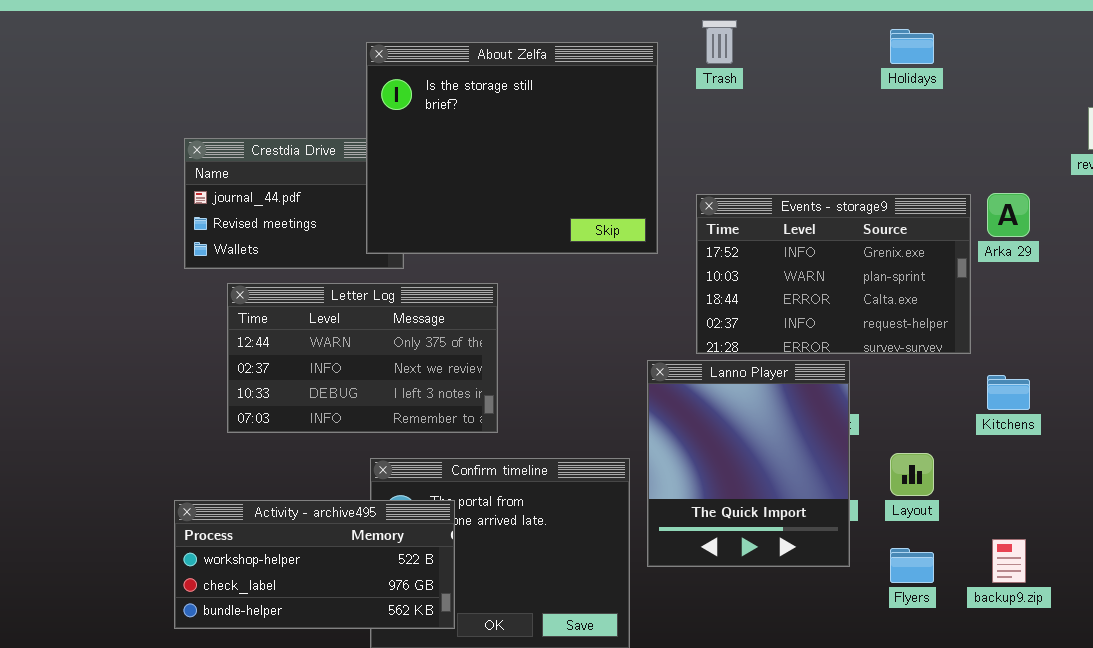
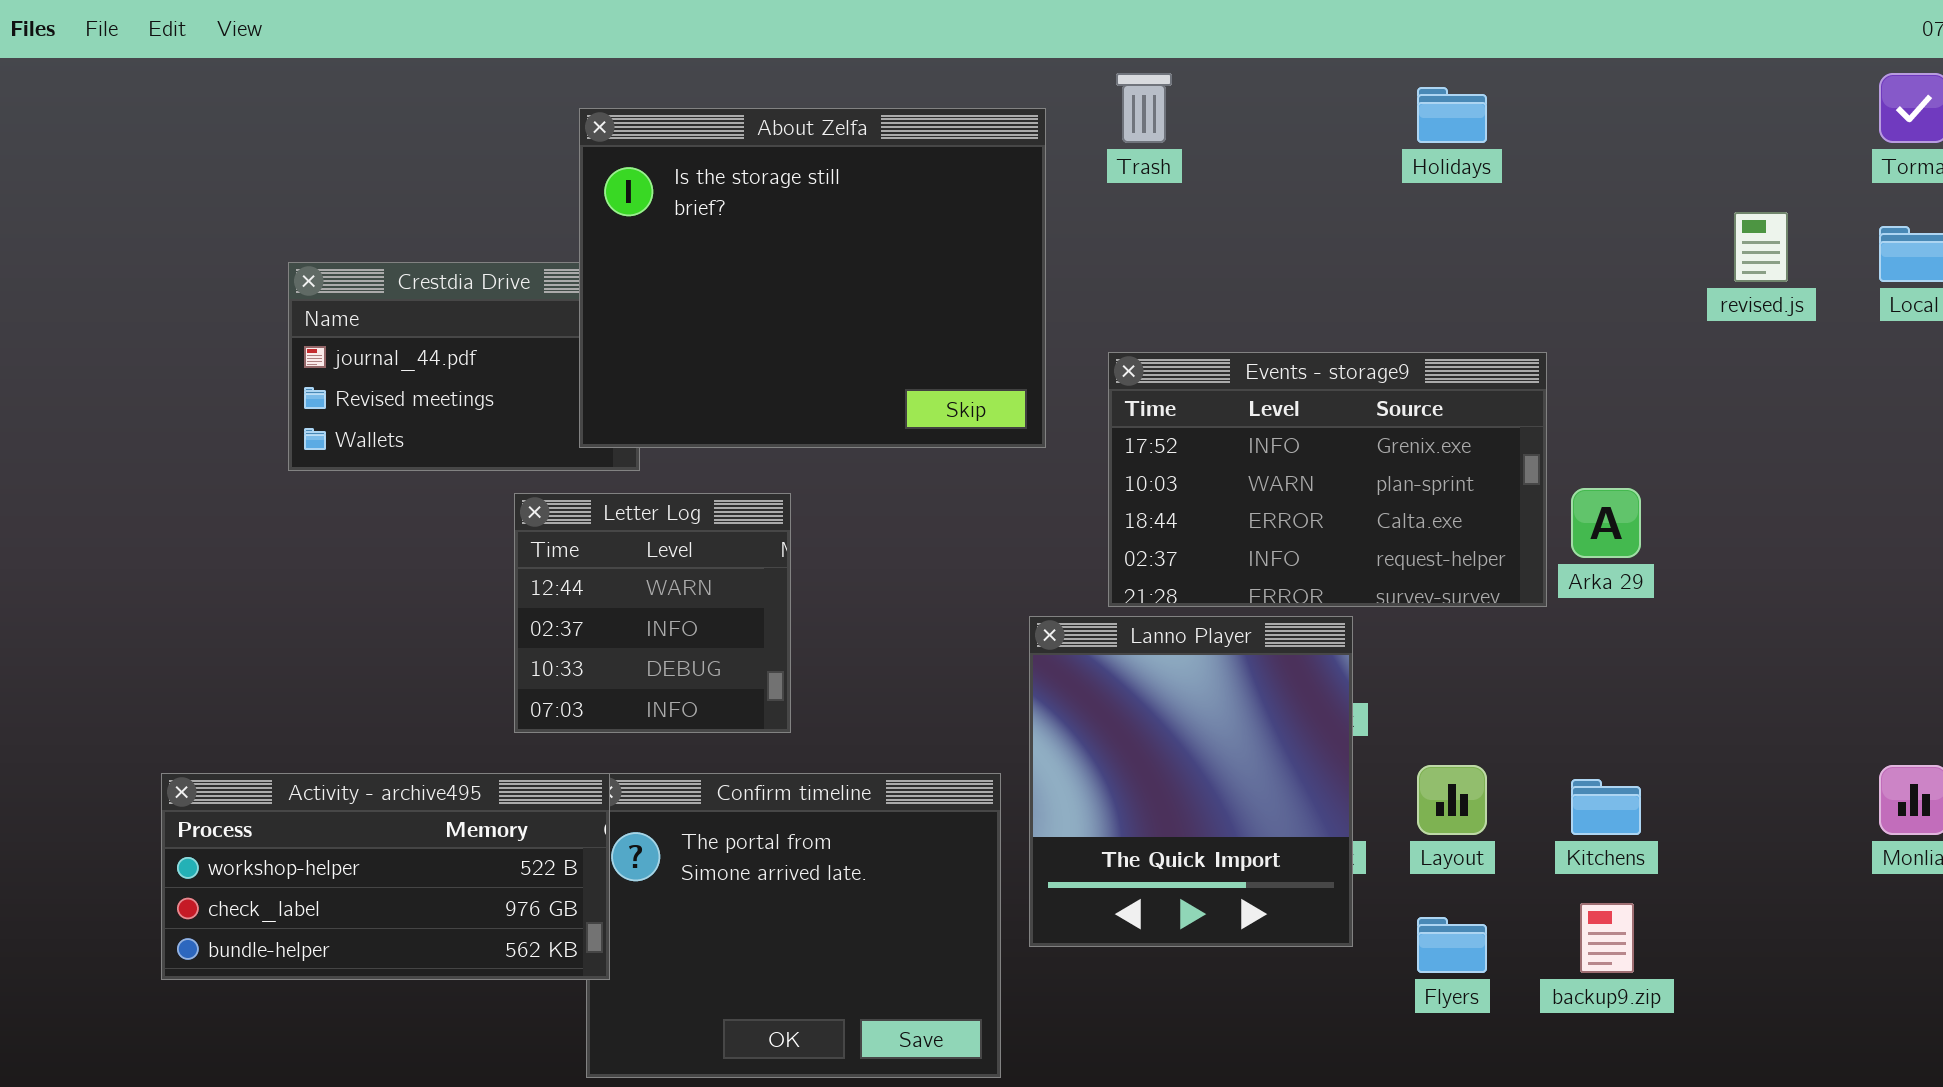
Arka 29: [987,193,1030,237] -> [1571,488,1641,558], moved
Letter Log: [227,283,498,433] -> [514,493,791,733], resized
Kitchens: [987,375,1030,410] -> [1571,779,1641,835], moved
Activity - archive495: [174,500,455,629] -> [161,773,610,980], moved

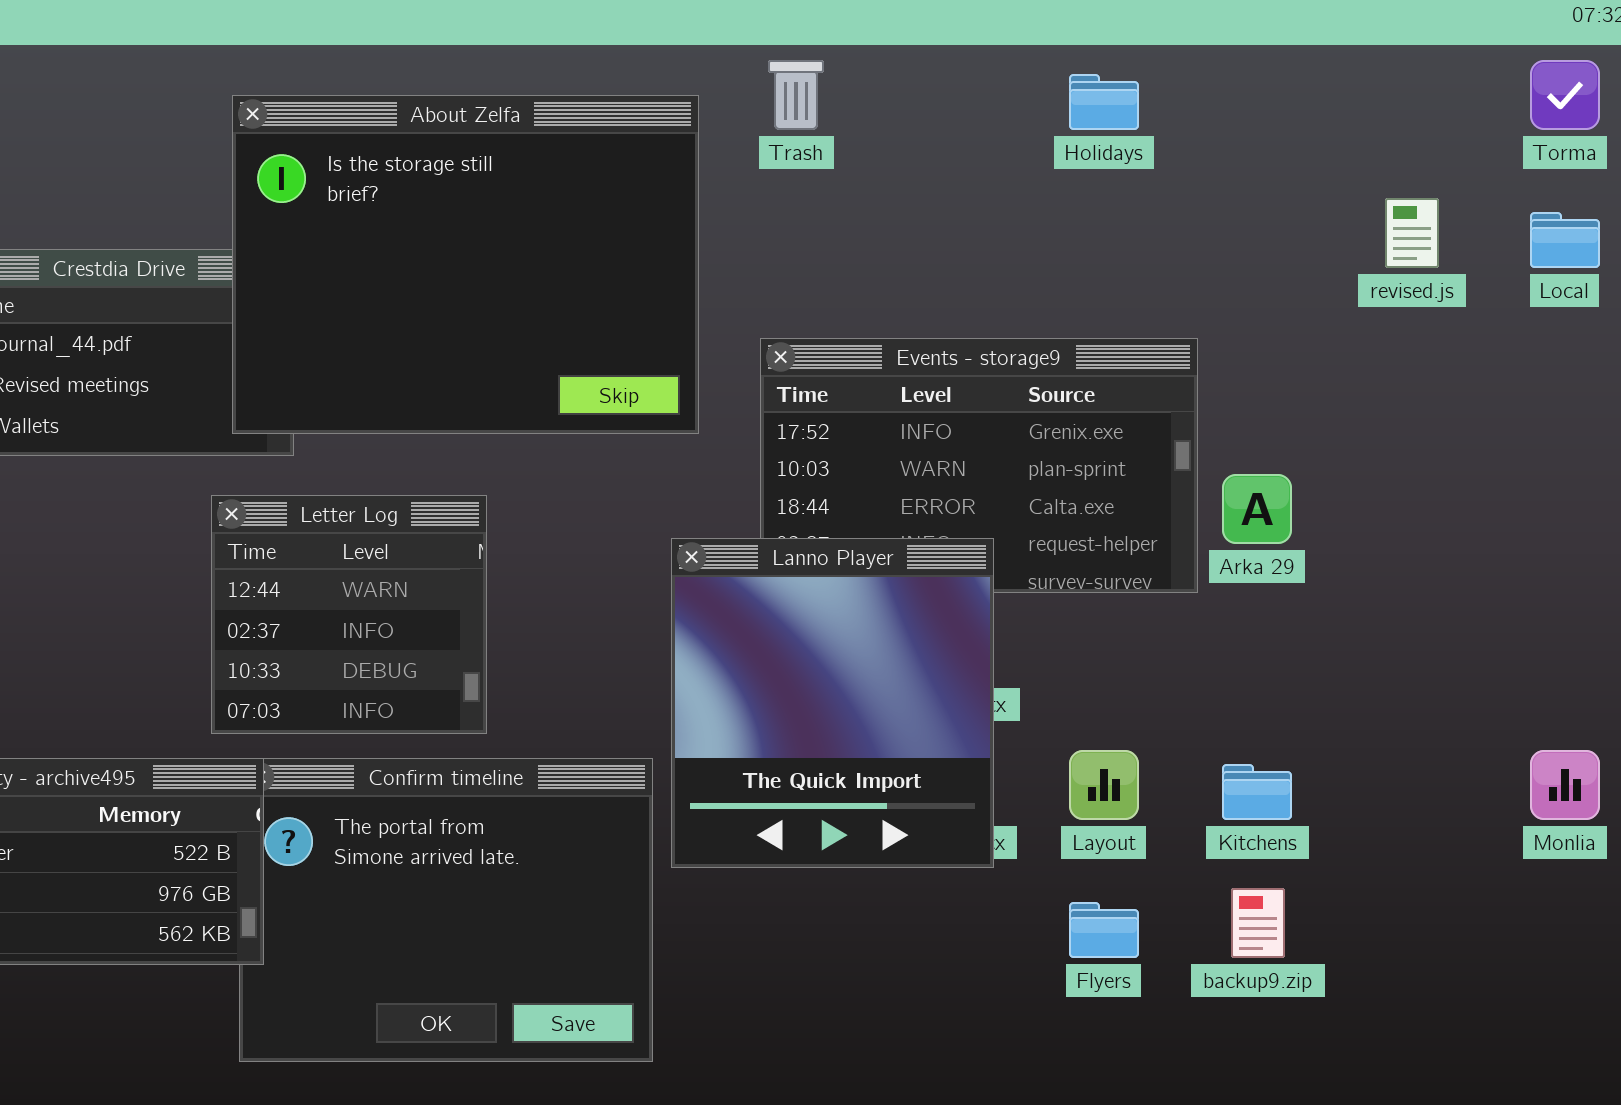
Letter Log: [514,493,791,733] -> [211,495,487,734], moved
Lanno Player: [1029,616,1353,947] -> [671,538,994,868], moved

